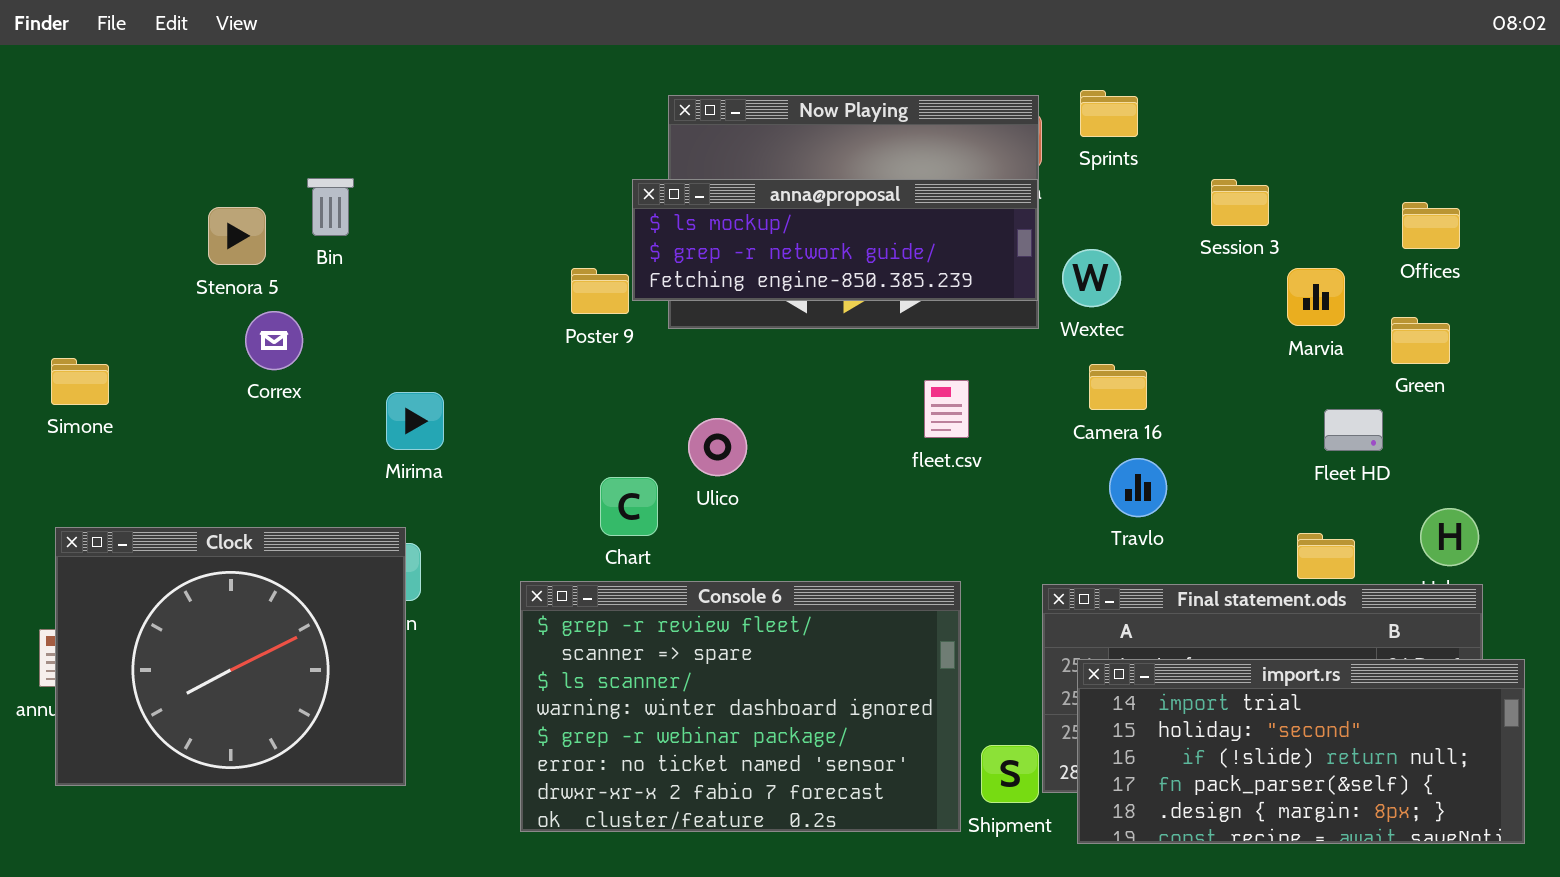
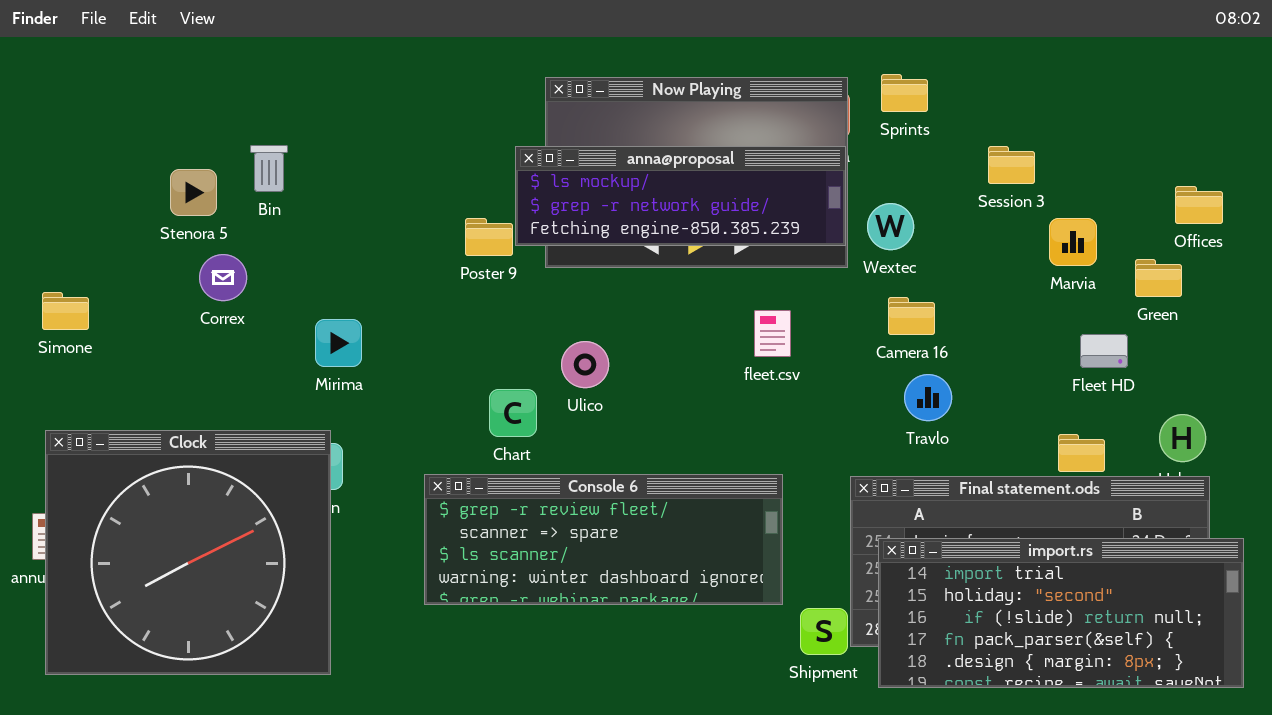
Offices: [1402,202,1460,249] -> [1175,186,1223,224], moved
Clock: [55,527,406,786] -> [45,430,331,675], resized
Console 6: [520,581,961,832] -> [424,474,783,605], resized

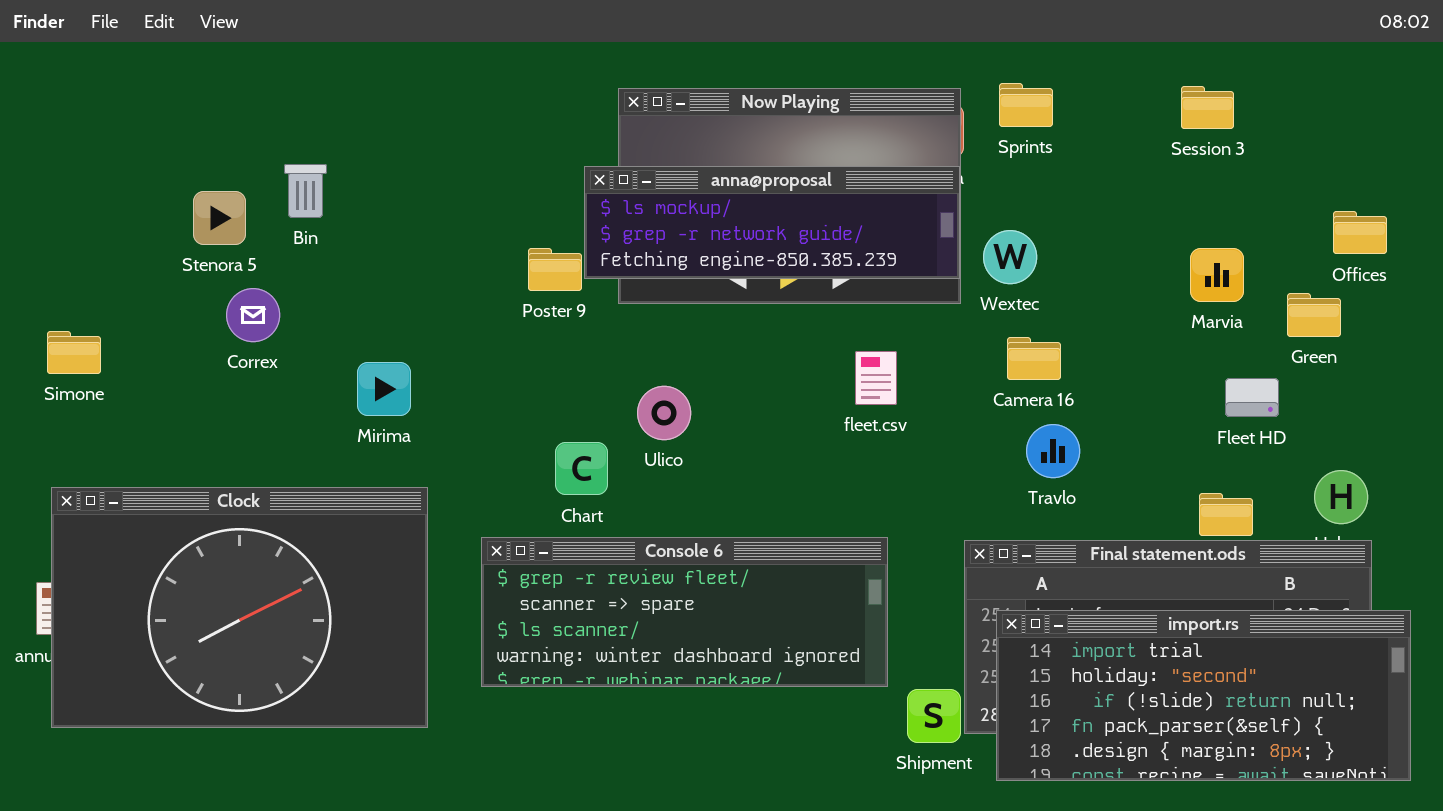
Session 3: [988,146,1035,184] -> [1181,86,1234,129], moved
Clock: [45,430,331,675] -> [51,487,428,728], resized

